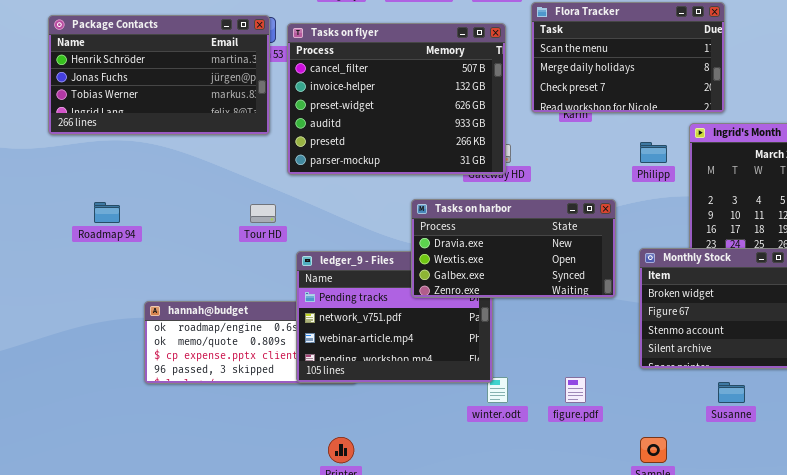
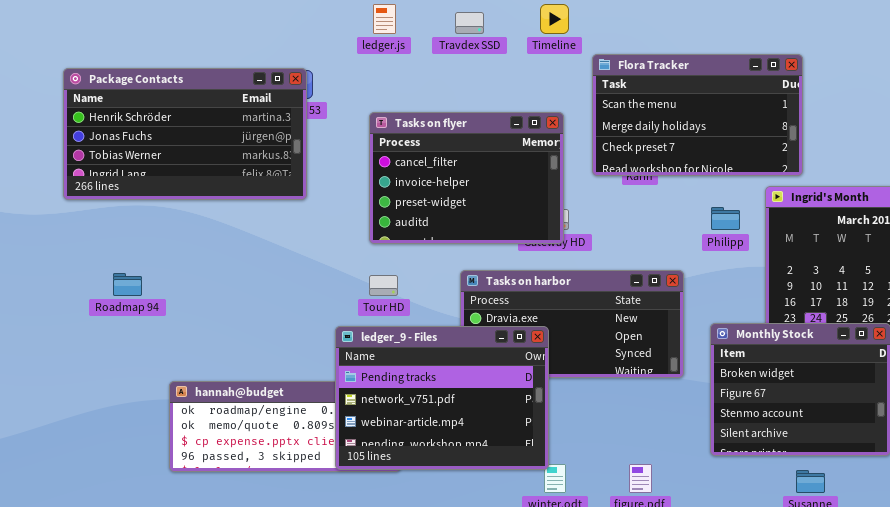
Tasks on flyer: [287,23,506,175] -> [369,112,564,244], resized
Tour HD: [250,204,276,223] -> [369,275,398,296], moved
ledger_9 - Files: [296,251,493,383] -> [335,326,549,470], raised

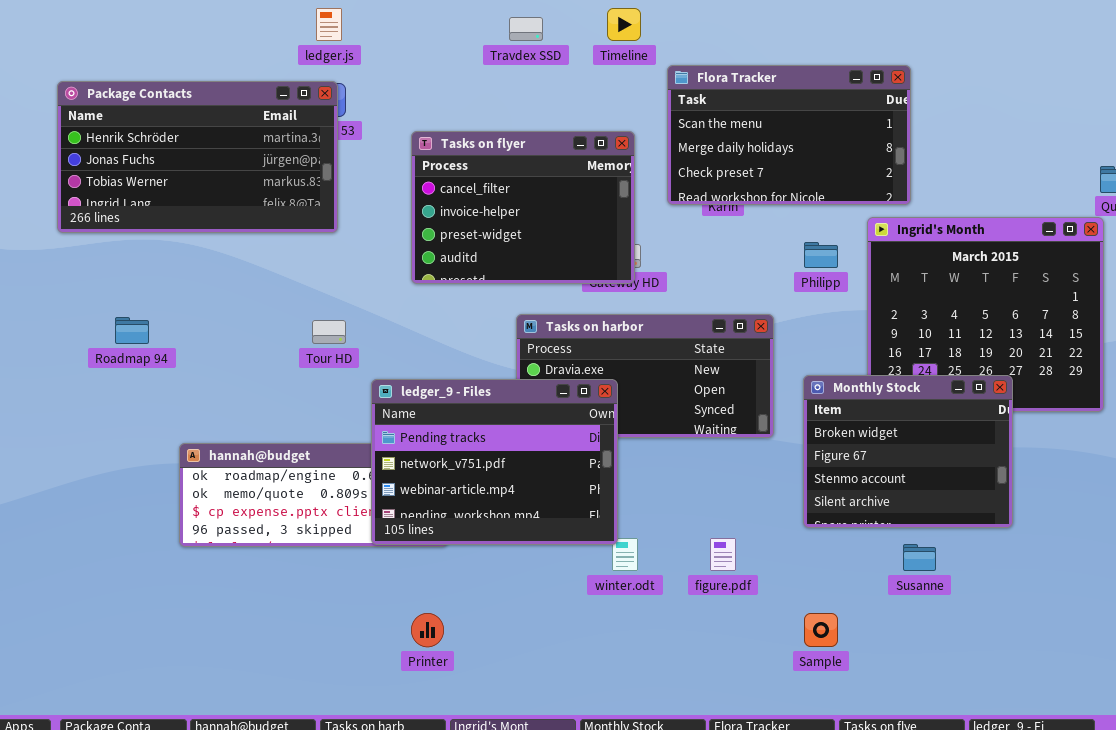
ledger.js: [373,4,396,34] -> [316,8,342,41], moved
Tour HD: [369,275,398,296] -> [312,320,346,344], moved

